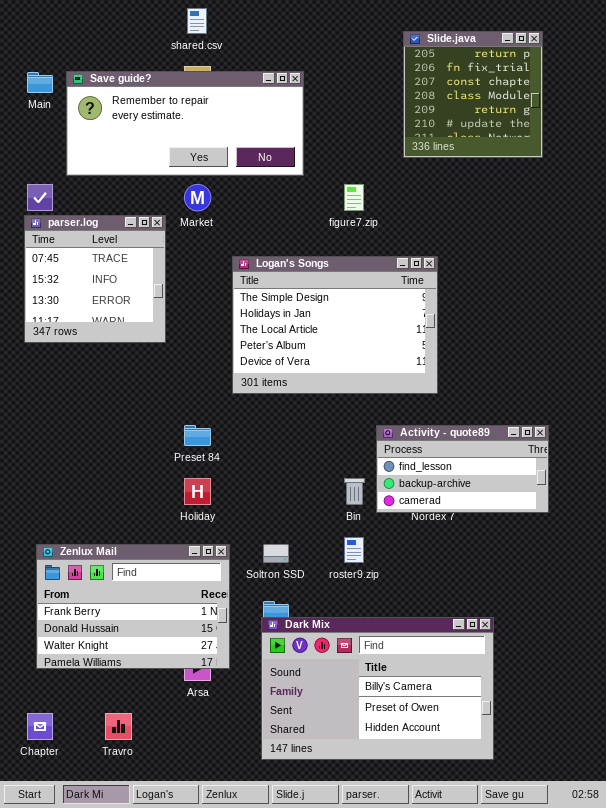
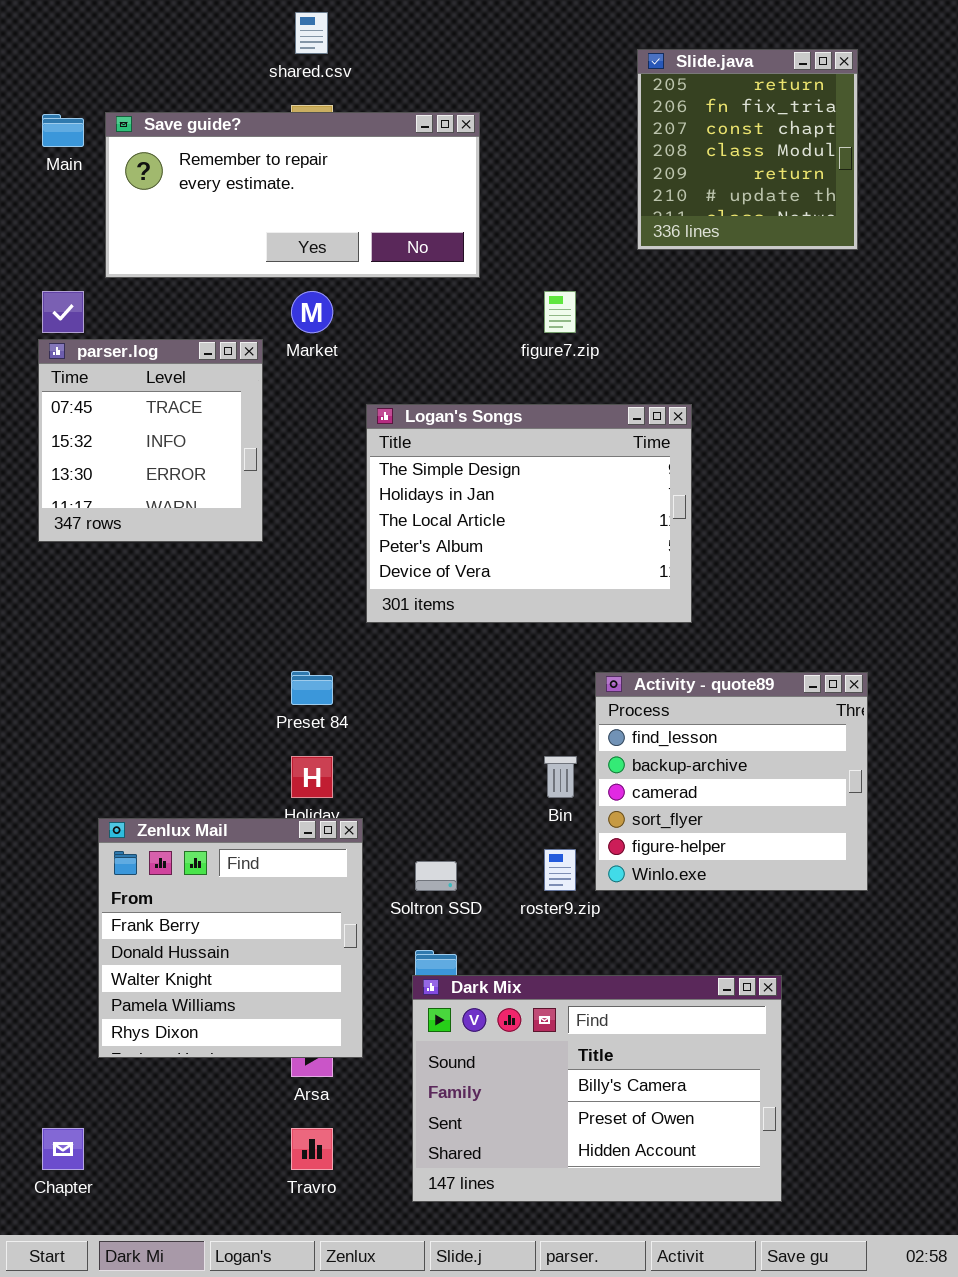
Activity - quote89: [376,425,549,513] -> [595,672,868,891], resized
Zenlux Mail: [36,544,230,669] -> [98,818,363,1058], resized
Travro: [105,713,132,740] -> [291,1128,333,1170], moved

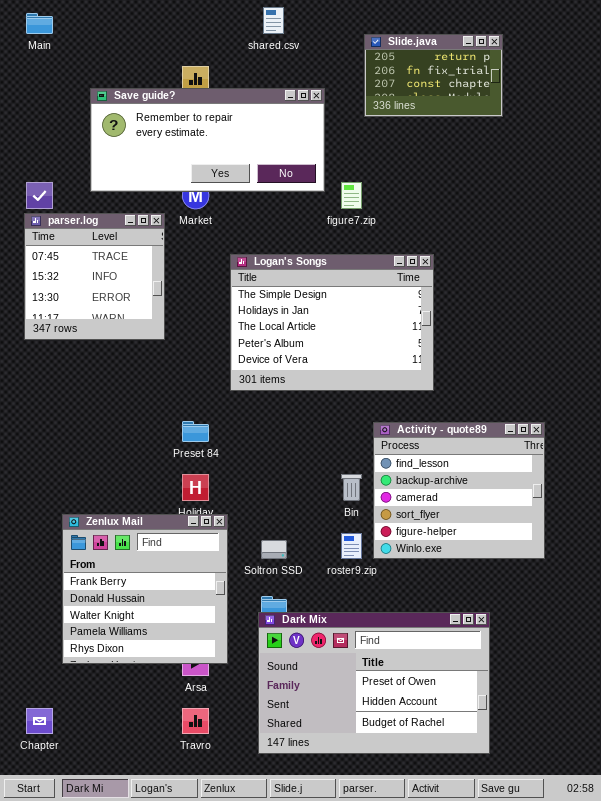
shared.csv: [295,12,328,54] -> [263,7,284,34], moved
Slide.java: [637,49,858,250] -> [364,34,503,117], moved, resized
Save guide?: [105,112,480,278] -> [90,88,325,192], moved
Main: [42,114,84,147] -> [26,13,53,34], moved
Dark Mix: [412,975,782,1202] -> [258,612,490,754], scrolled down 1 row

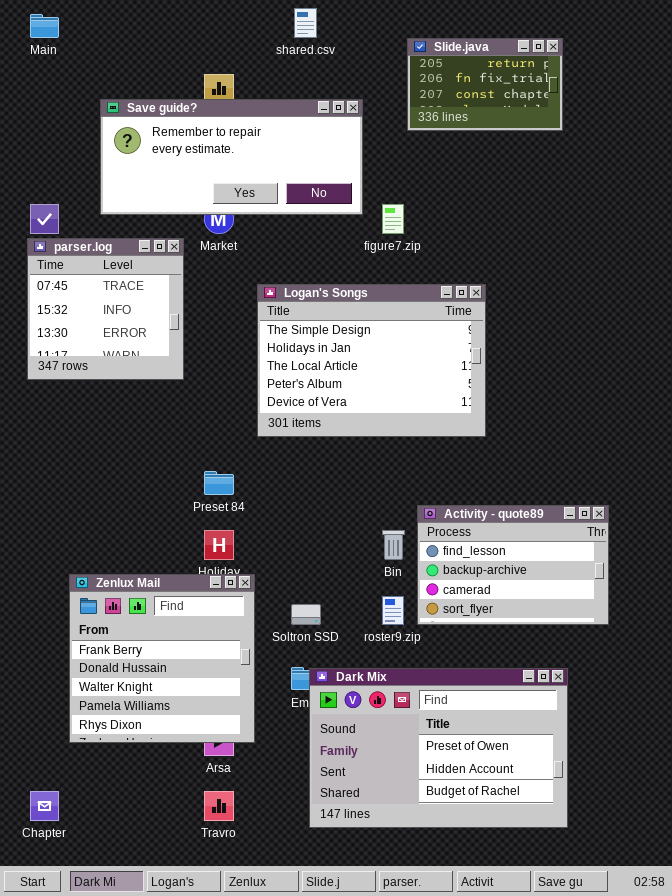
Activity - quote89: [373,422,545,559] -> [417,505,609,625], resized
Dark Mix: [258,612,490,754] -> [309,668,568,828], moved

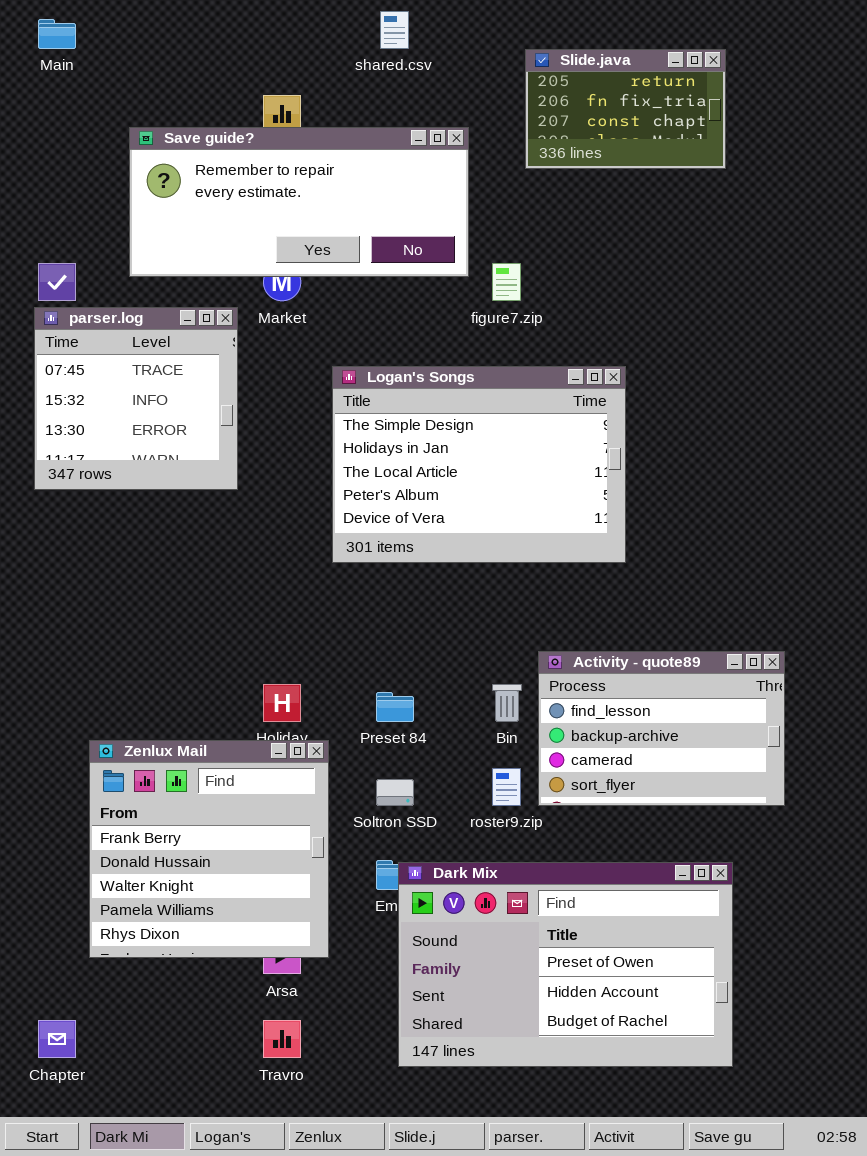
Preset 84: [204,471,234,495] -> [376,692,414,722], moved

